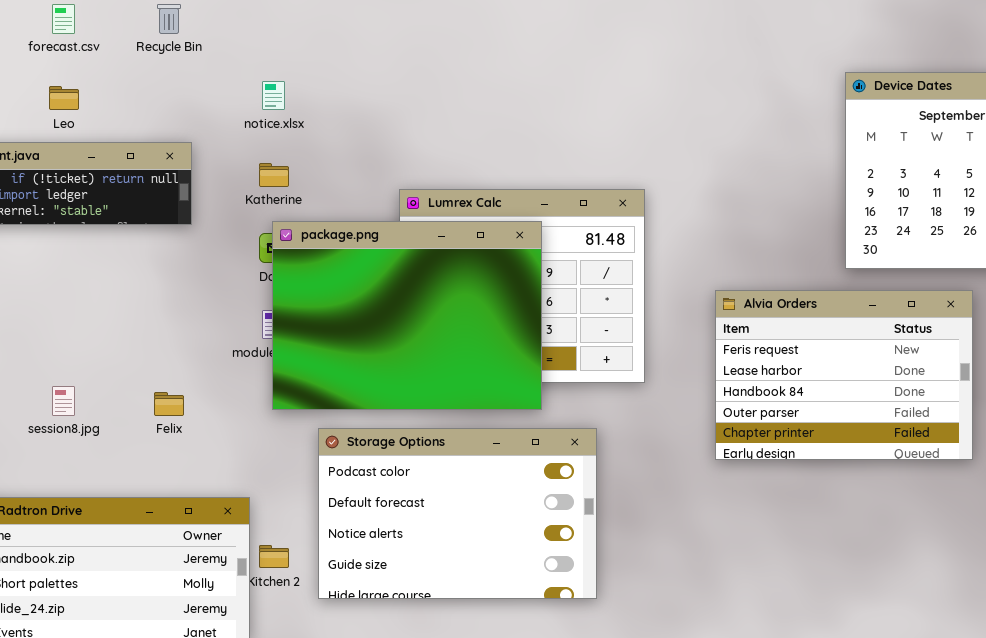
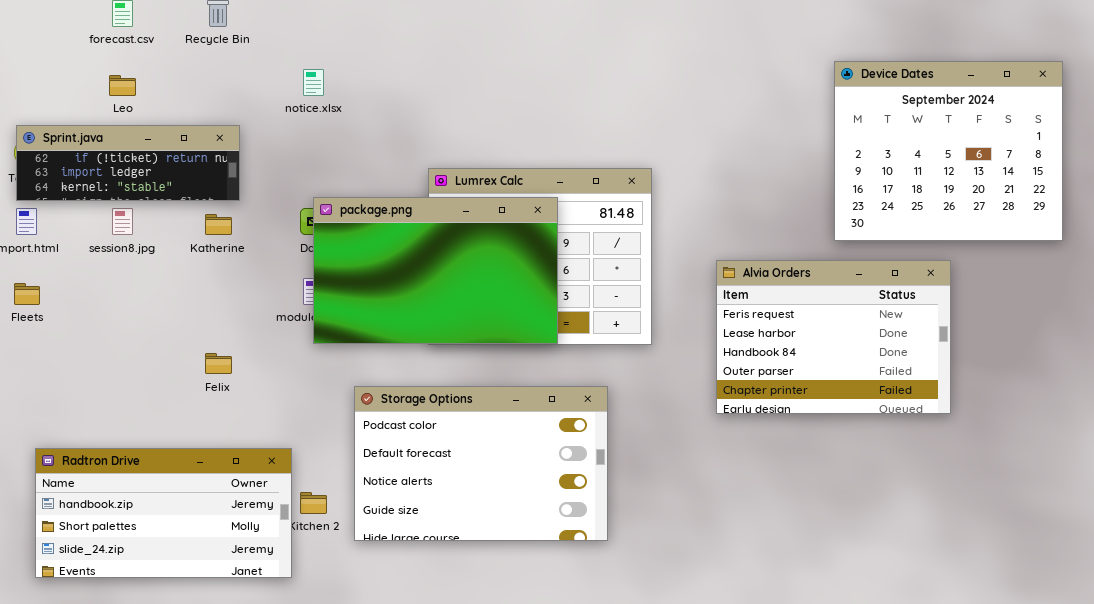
Katherine: [259,163,289,187] -> [205,214,232,235], moved
package.png: [272,221,542,410] -> [313,197,558,344], resized
session8.jpg: [52,386,75,416] -> [112,208,133,235], moved

